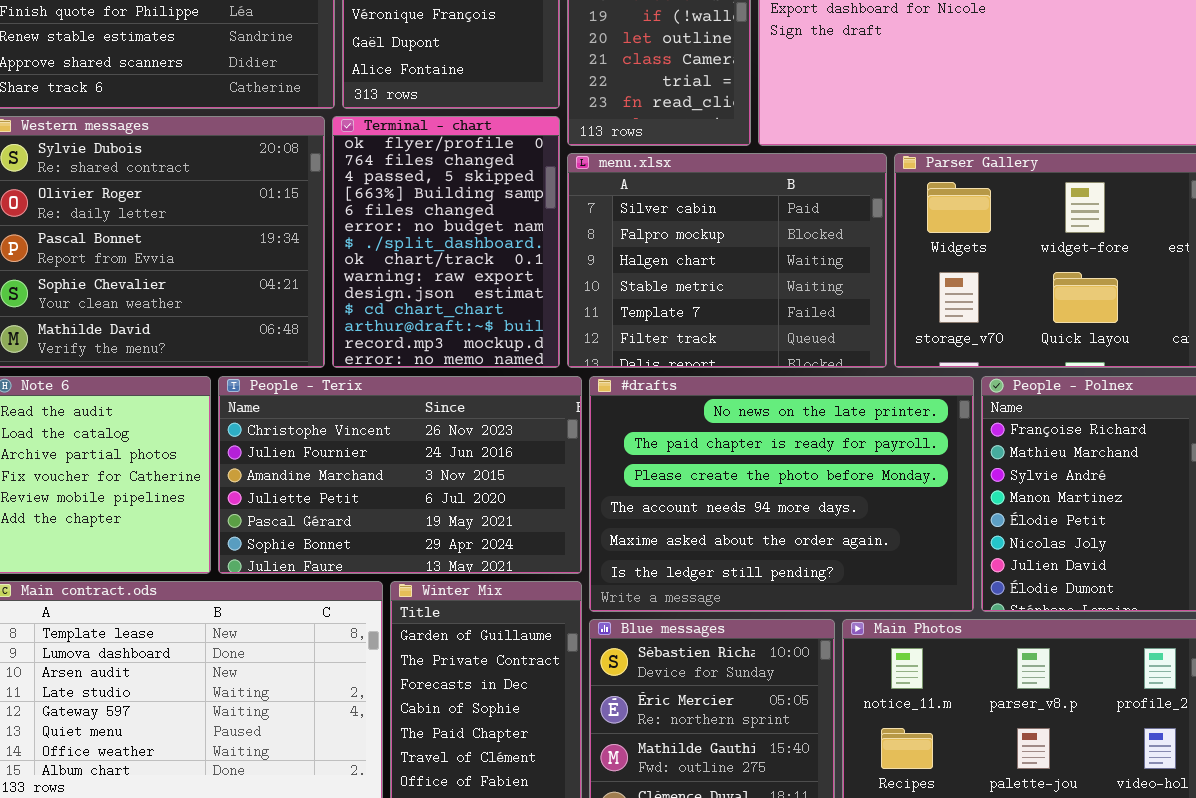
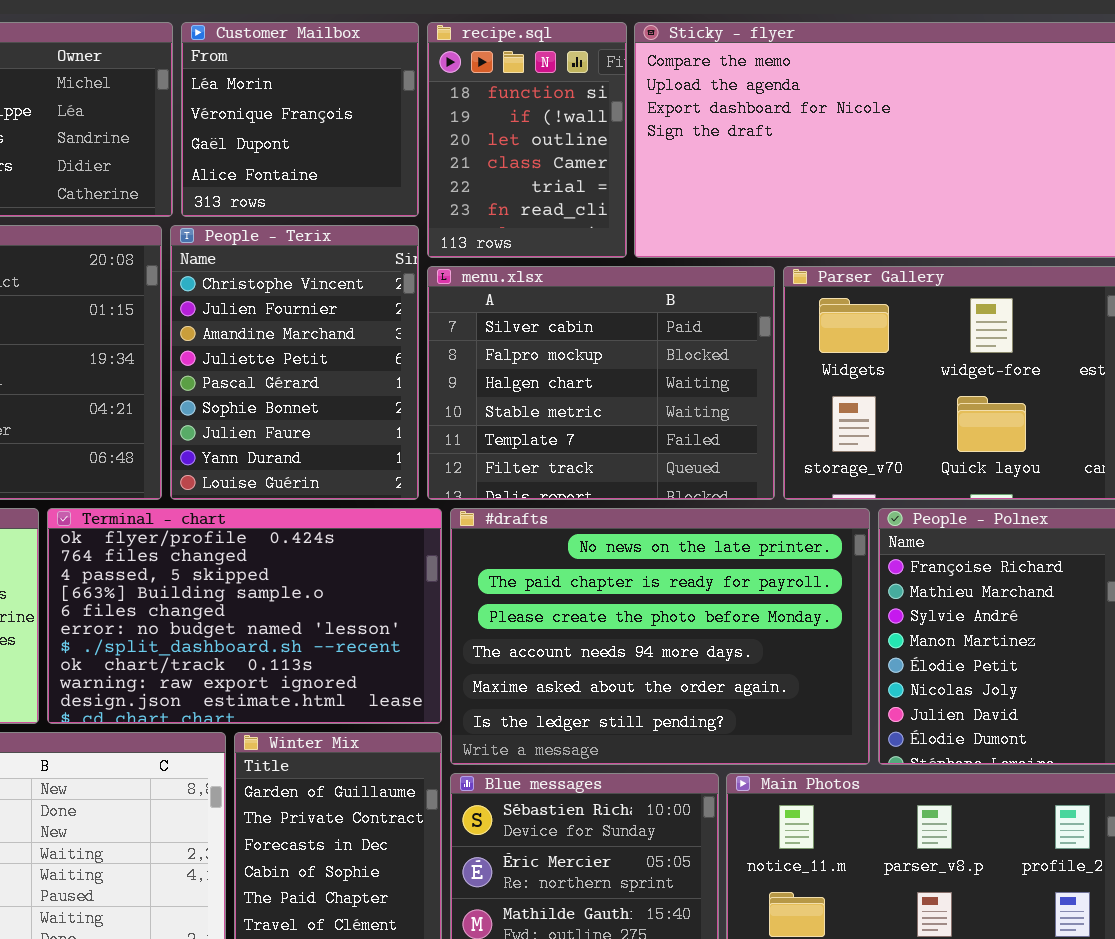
Terminal - chart: [332,116,560,368] -> [47,508,442,724], moved, resized
People - Terix: [218,376,582,574] -> [170,225,419,500], moved, resized

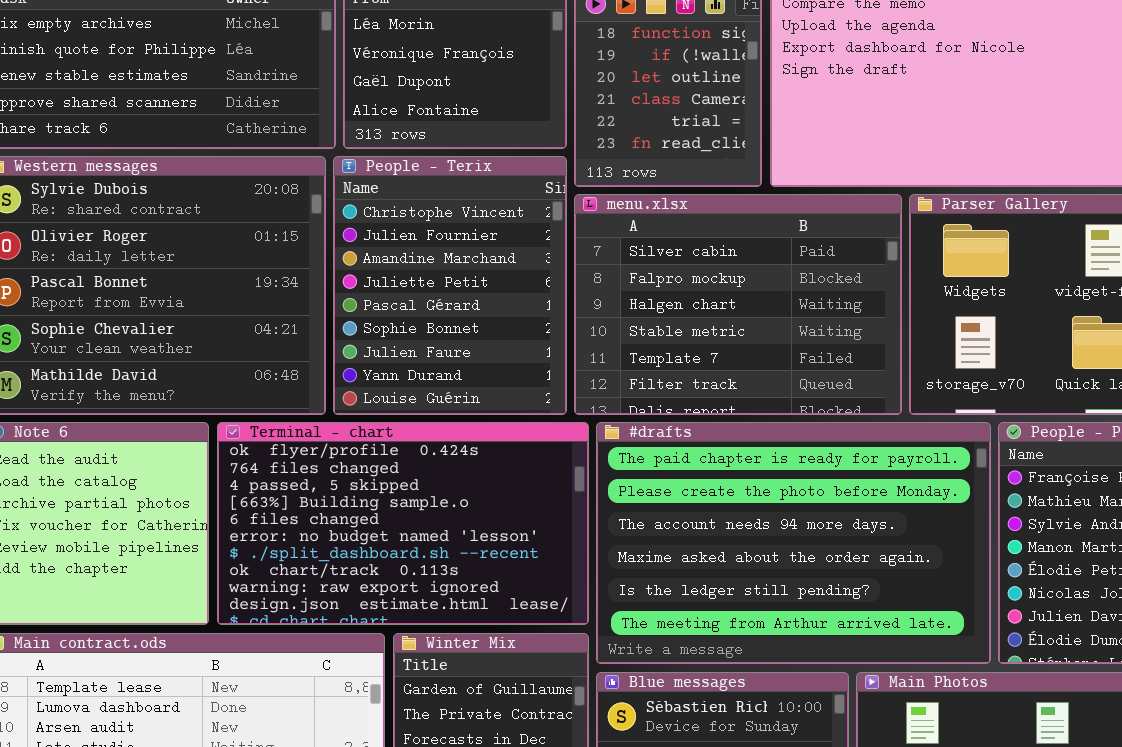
#drafts: [450,508,870,765] -> [596,422,991,664], scrolled down 1 row

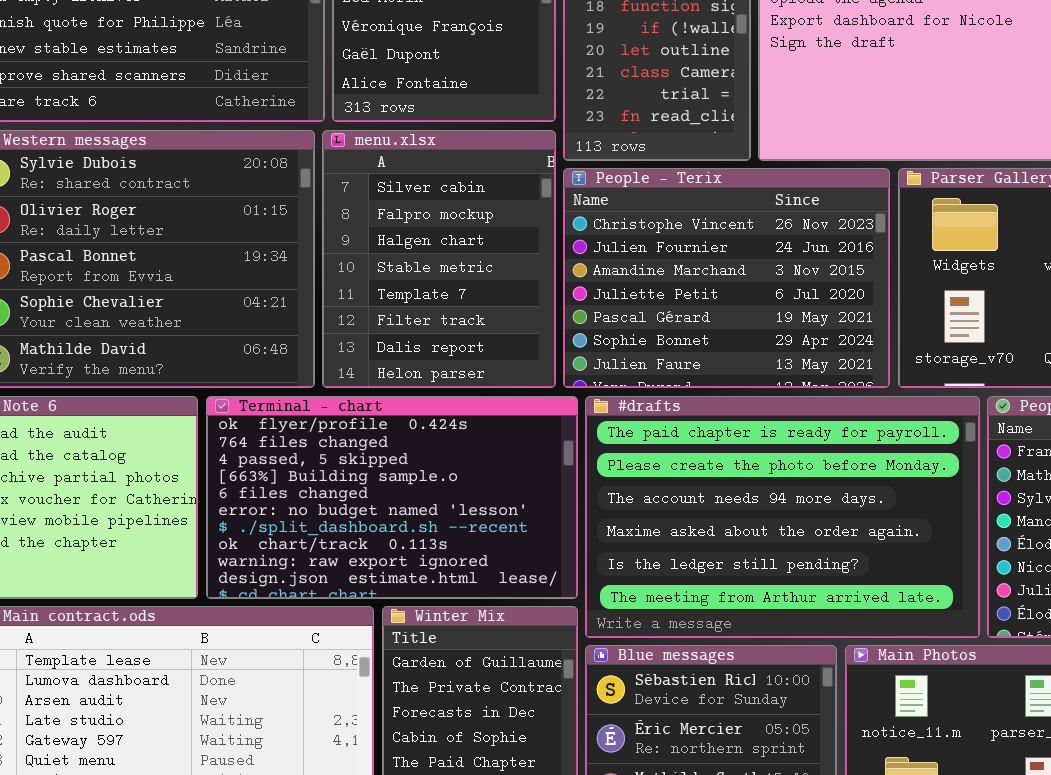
People - Terix: [333,156,567,415] -> [563,168,890,388], moved, resized
menu.xlsx: [574,194,902,415] -> [322,130,556,388], moved, resized

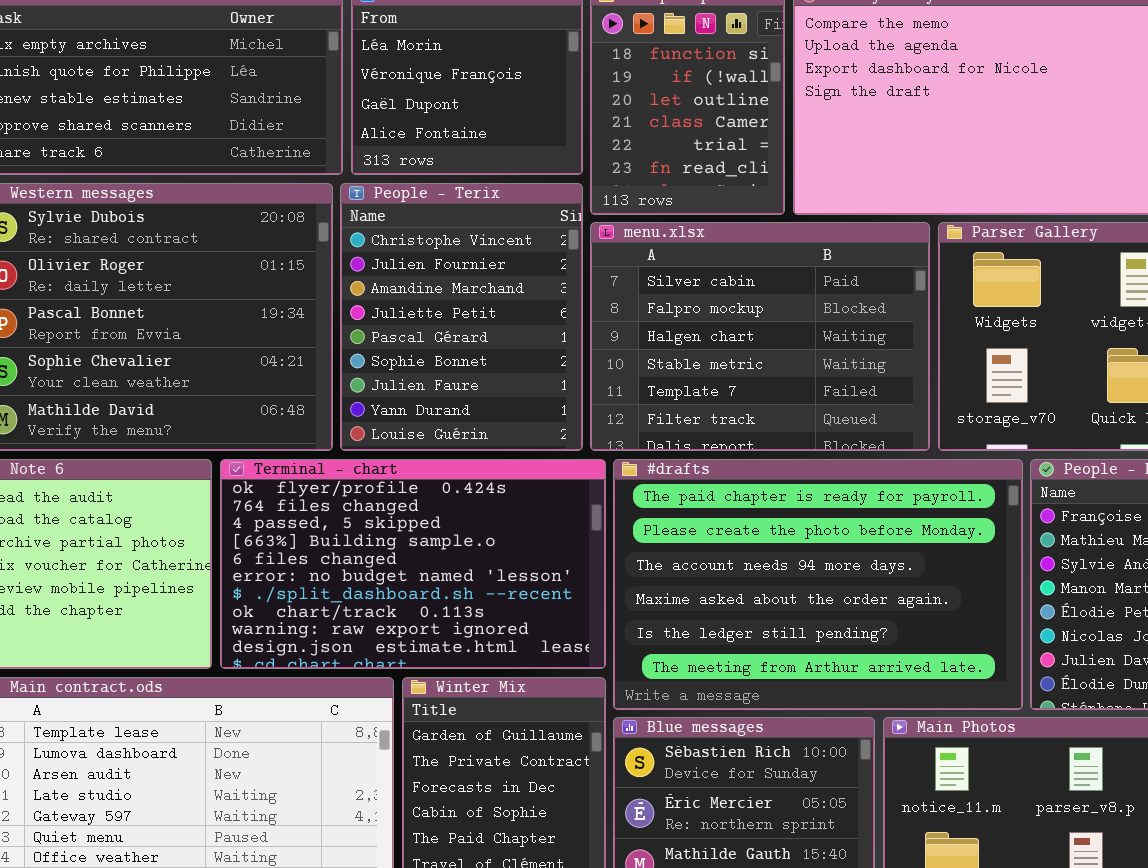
menu.xlsx: [322,130,556,388] -> [590,222,930,451], moved, resized
People - Terix: [563,168,890,388] -> [340,183,583,451], moved, resized

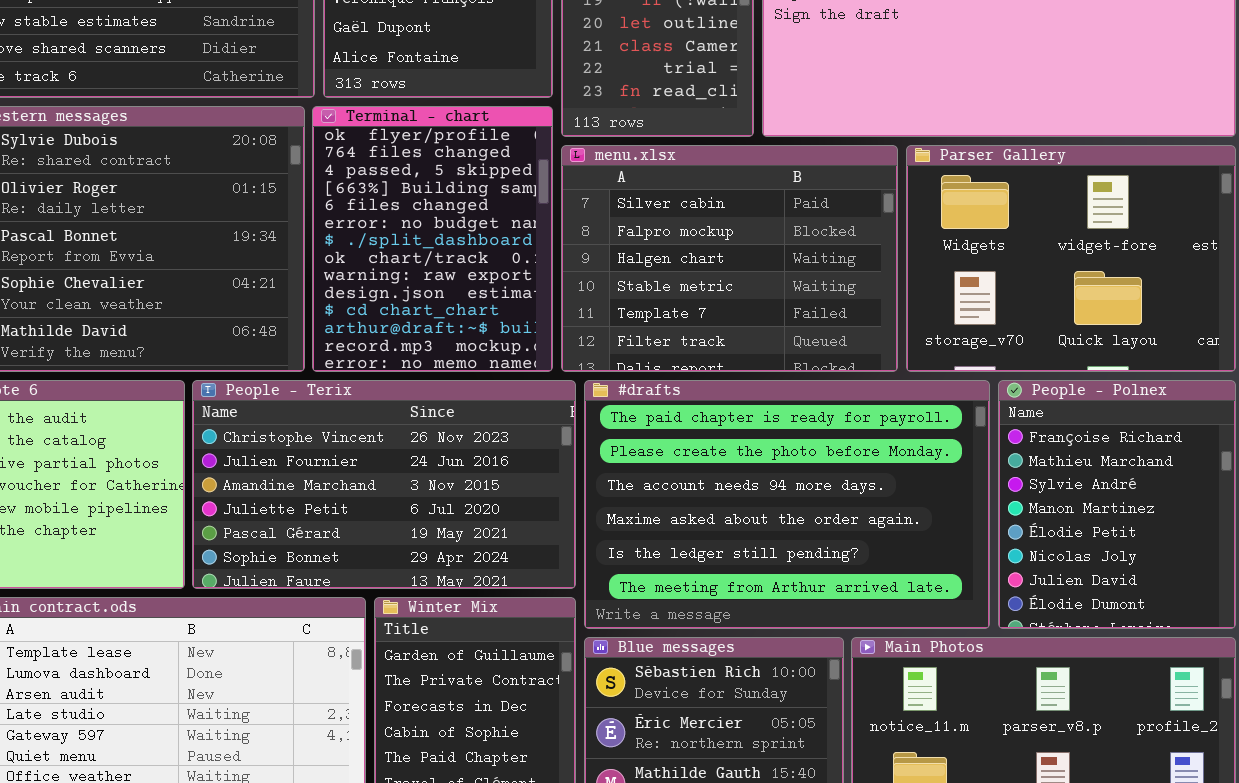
People - Terix: [340,183,583,451] -> [192,380,576,589], moved, resized
Terminal - chart: [220,459,606,669] -> [312,106,553,372], moved, resized

